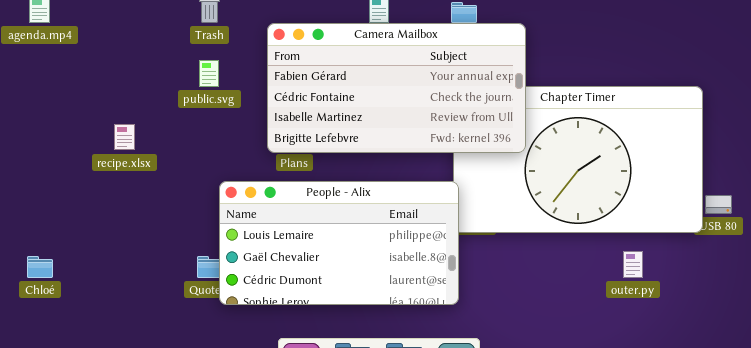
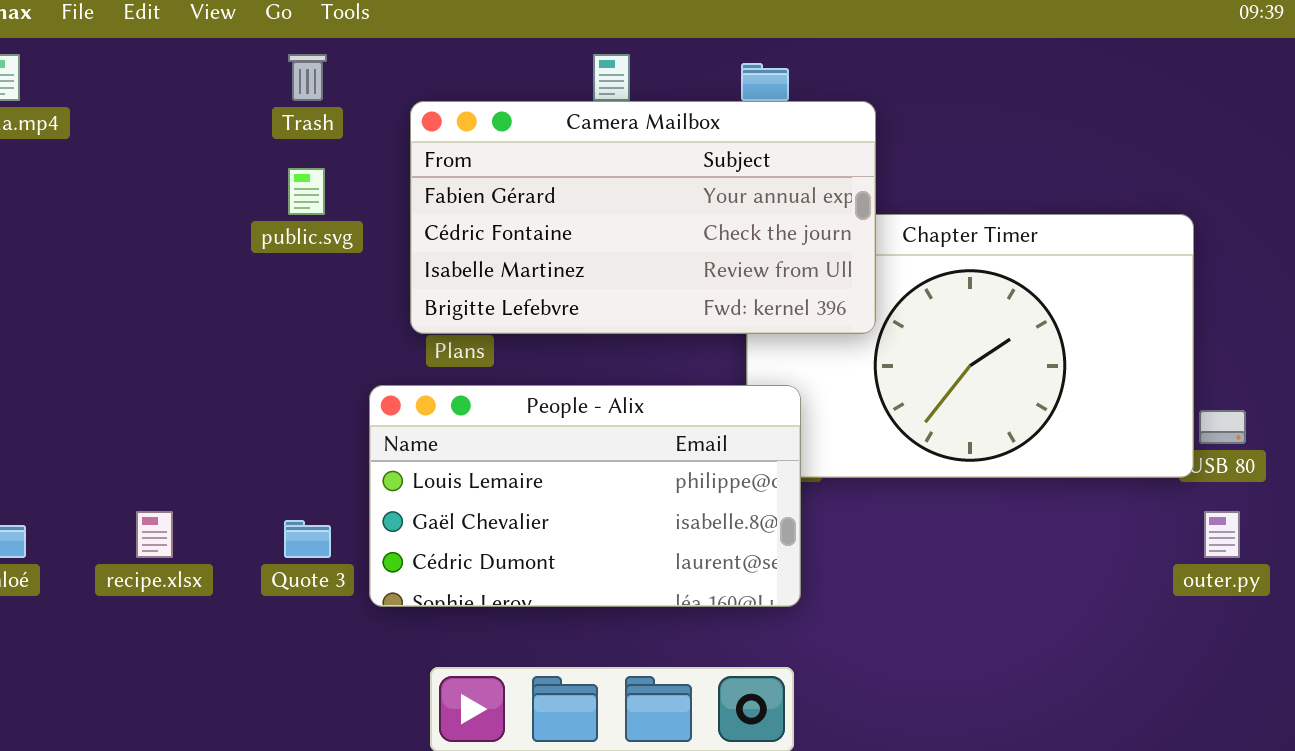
recipe.xlsx: [114,124,135,150] -> [136,511,173,558], moved
People - Alix: [219,181,459,305] -> [369,385,801,607], moved
outer.py: [623,251,643,278] -> [1204,511,1240,558], moved

